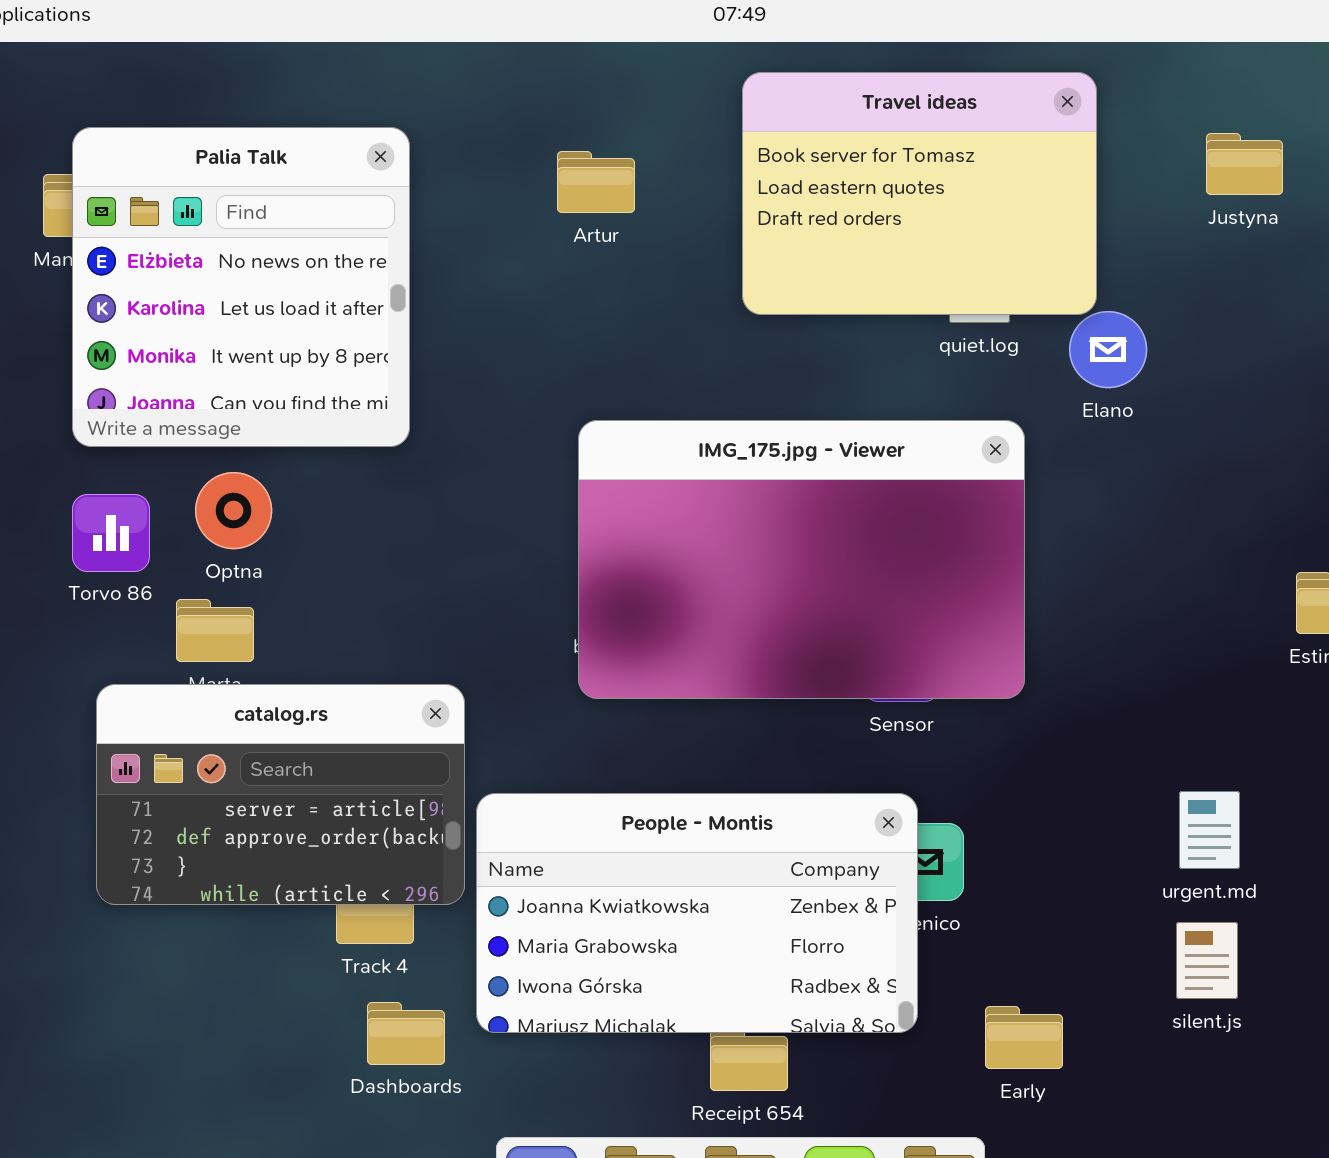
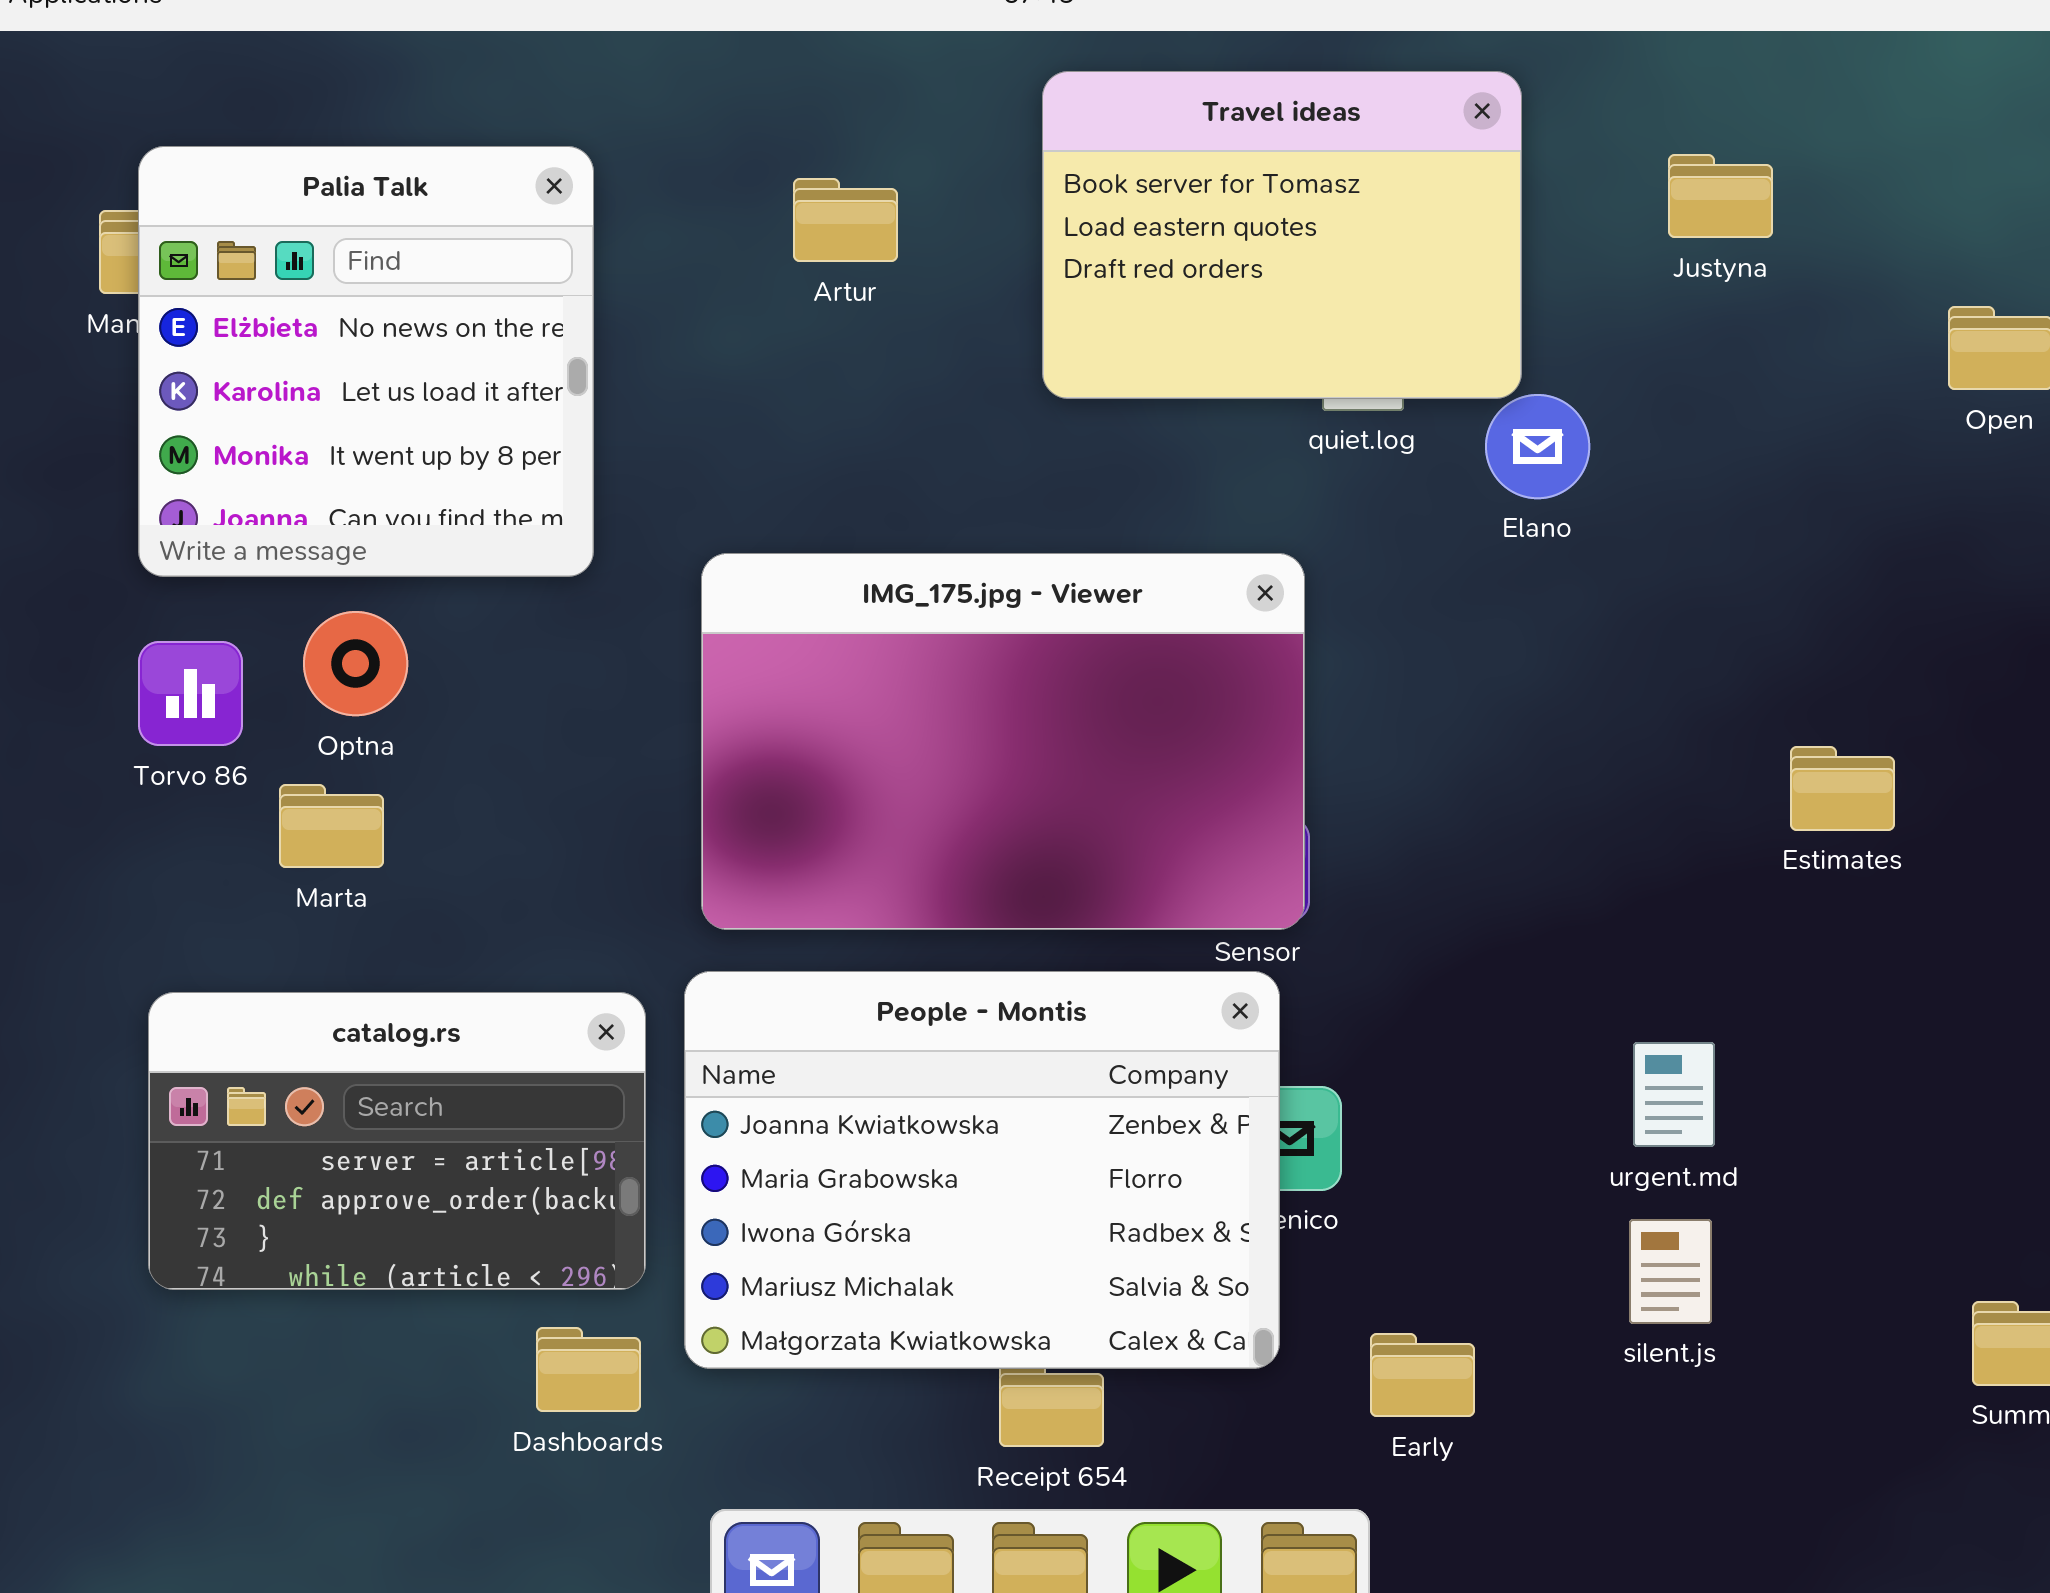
IMG_175.jpg - Viewer: [578,420,1025,699] -> [701,553,1305,930], moved
catalog.rs: [96,684,465,905] -> [148,992,646,1290], moved
People - Montis: [476,793,918,1033] -> [684,971,1280,1369], resized

